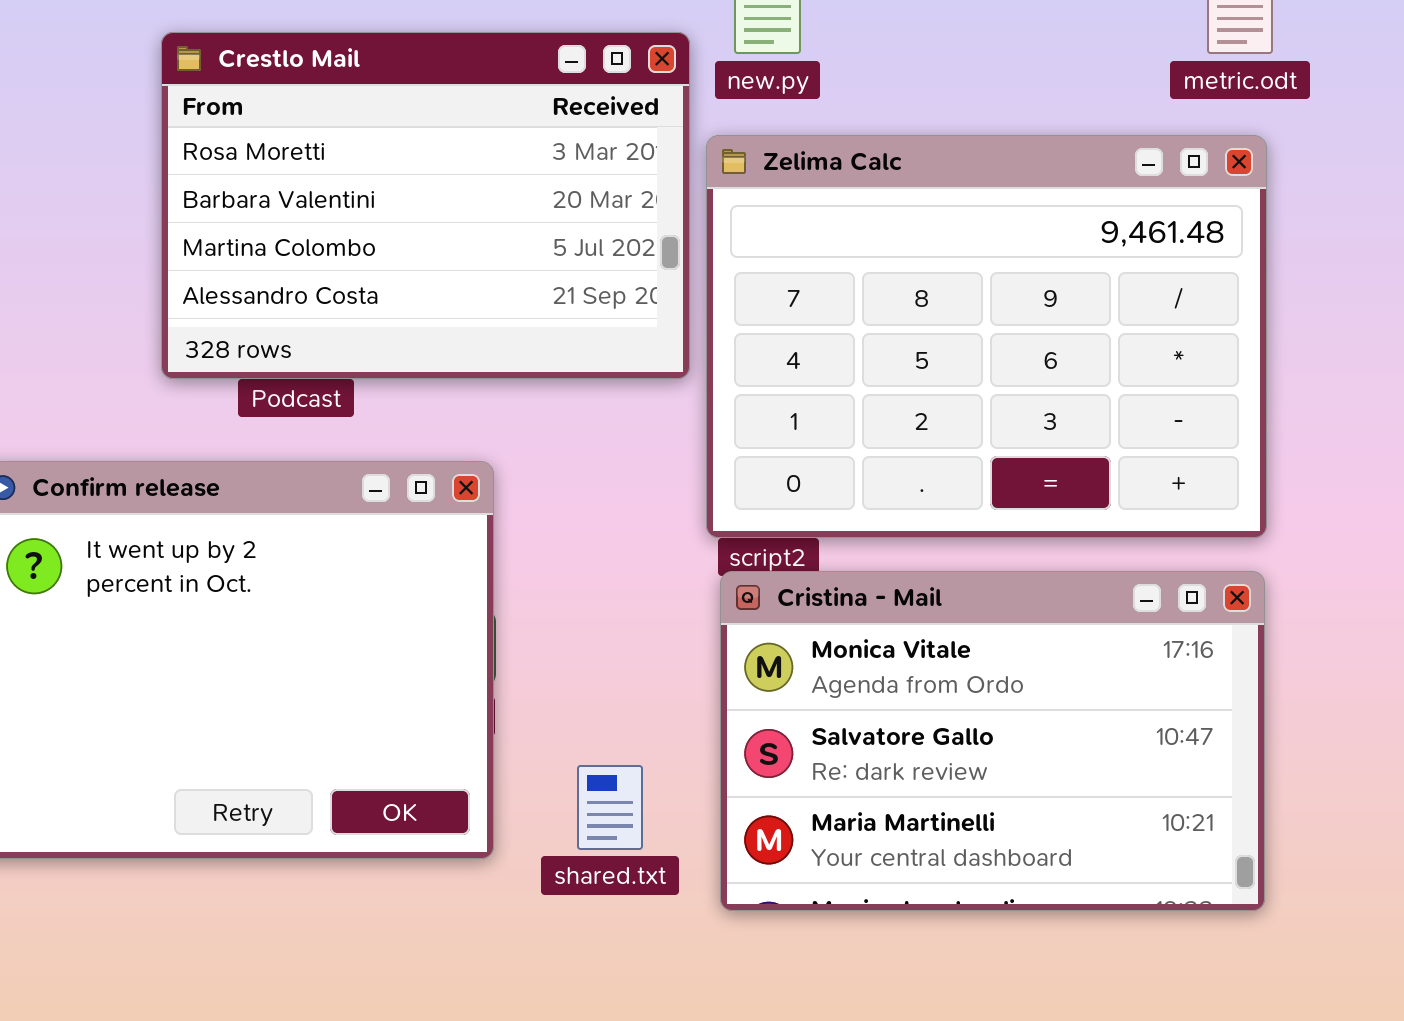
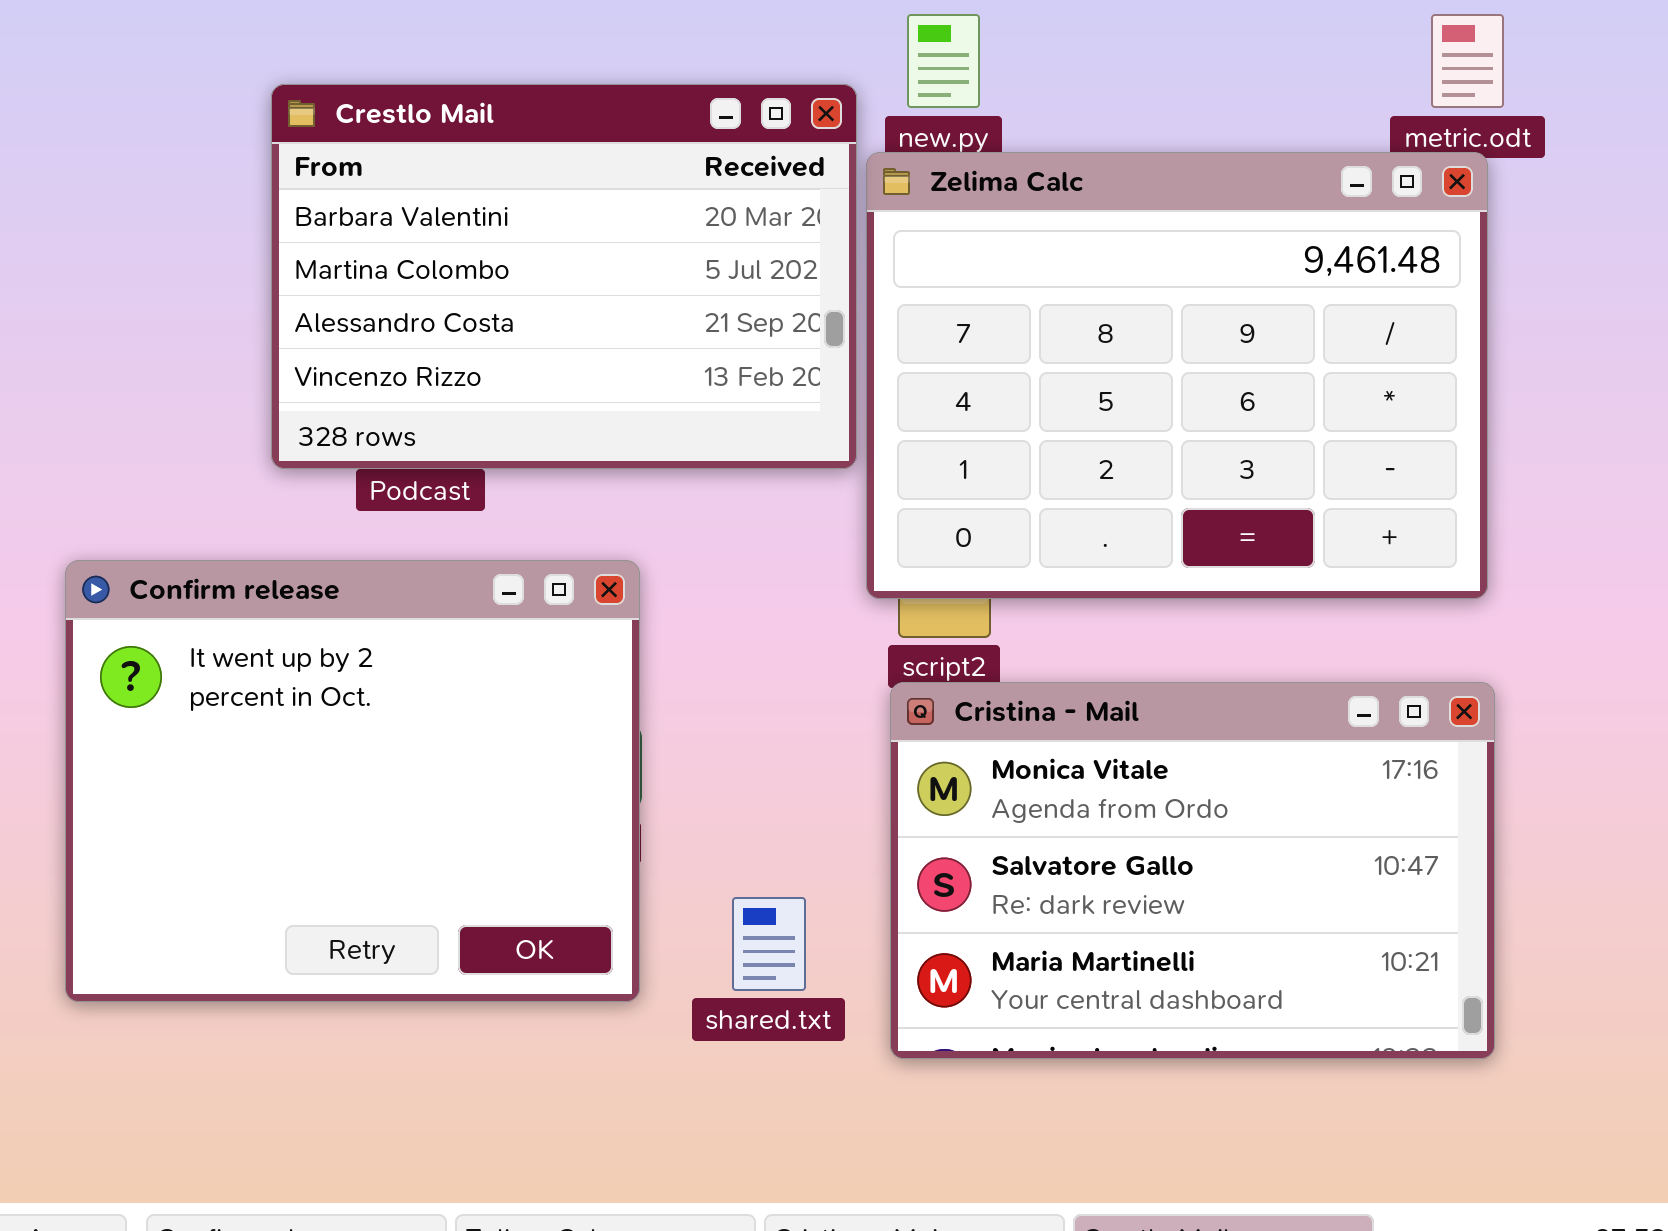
Crestlo Mail: [161,32,690,379] -> [271,84,857,469], scrolled down 1 row
Zelima Calc: [706,135,1267,538] -> [866,152,1488,599], moved

